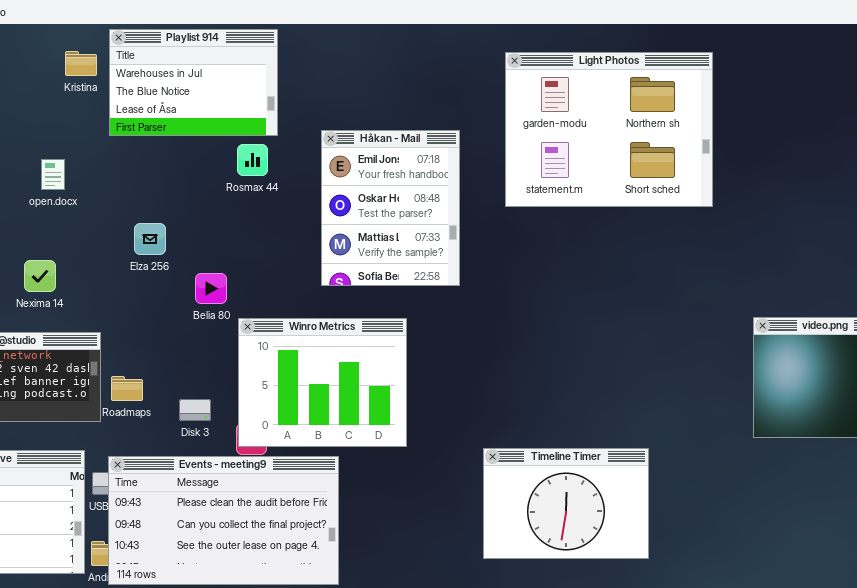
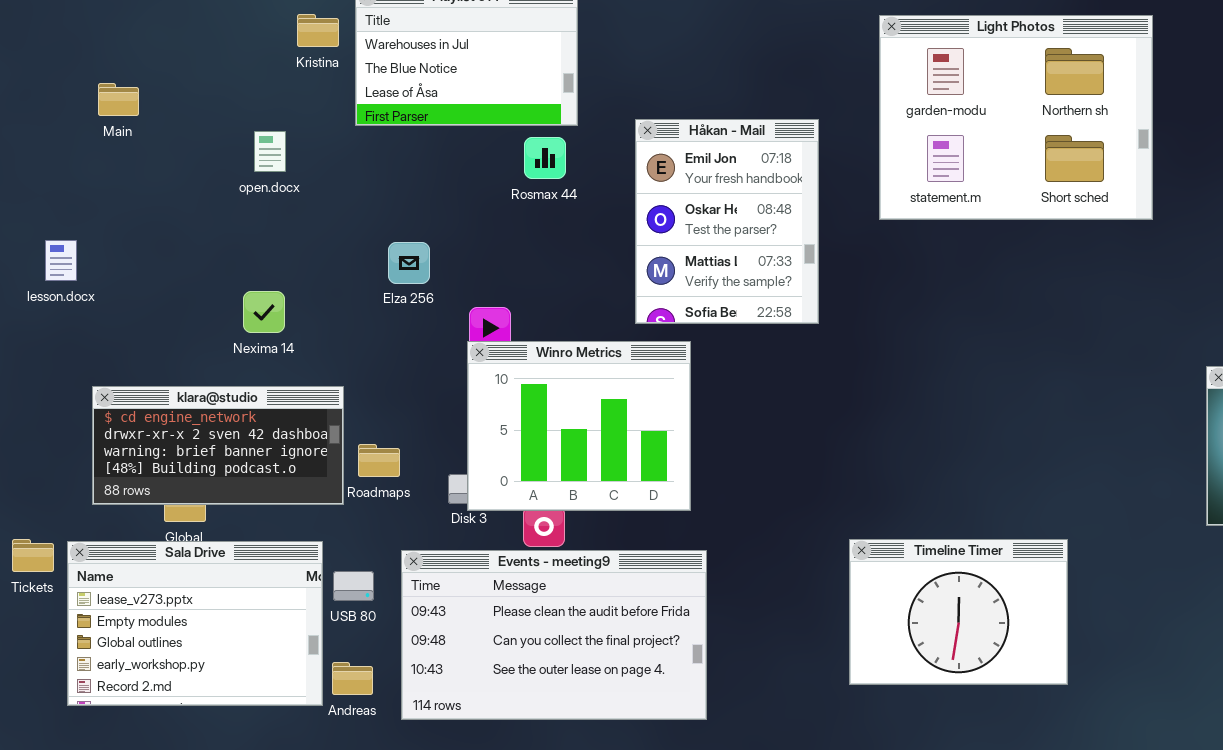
open.docx: [41,159,65,190] -> [254,131,286,172], moved
Winro Metrics: [238,318,407,447] -> [467,341,691,511], moved
Events - meeting9: [108,456,339,585] -> [401,550,707,720], moved

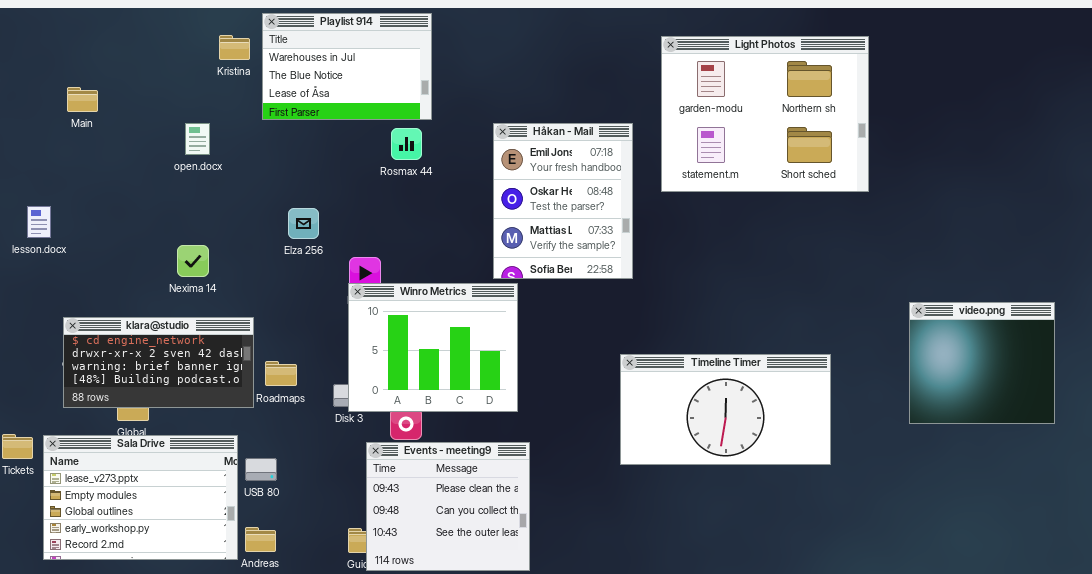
Håkan - Mail: [635,119,819,324] -> [493,123,633,279], moved
Timeline Timer: [849,539,1068,685] -> [620,354,831,465], moved, resized
Events - meeting9: [401,550,707,720] -> [366,442,530,571], resized

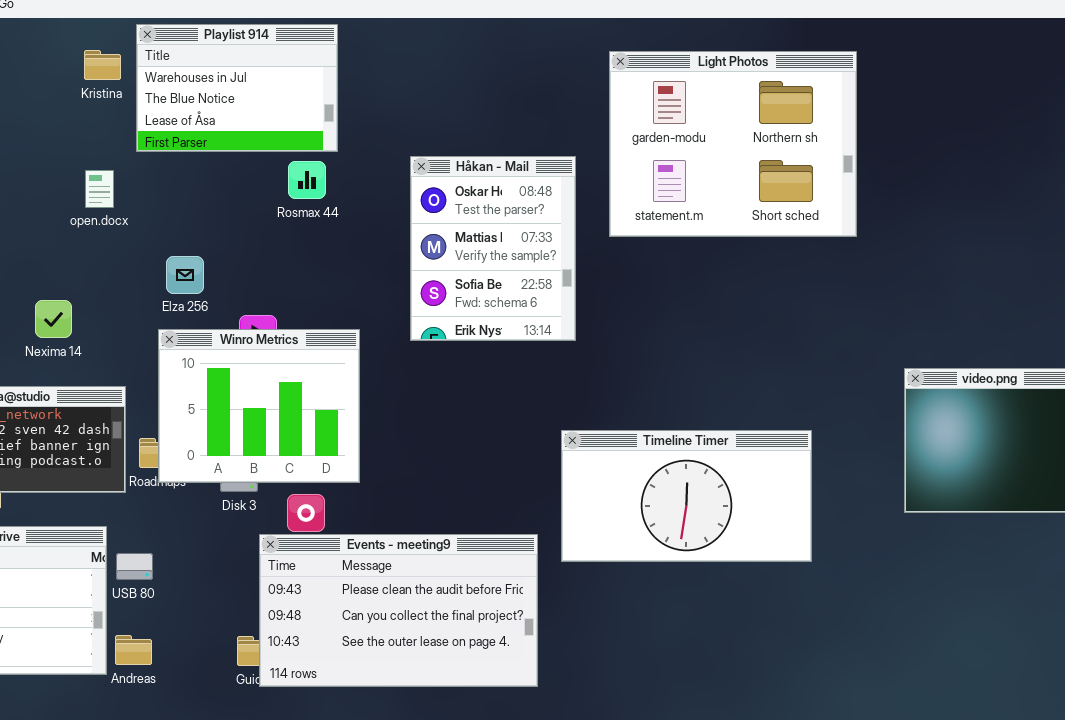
open.docx: [185,123,210,155] -> [85,170,114,208], moved
Håkan - Mail: [493,123,633,279] -> [410,156,576,341], scrolled down 1 row
Winro Metrics: [348,283,518,412] -> [158,329,360,483], moved
Events - meeting9: [366,442,530,571] -> [259,534,538,687], resized

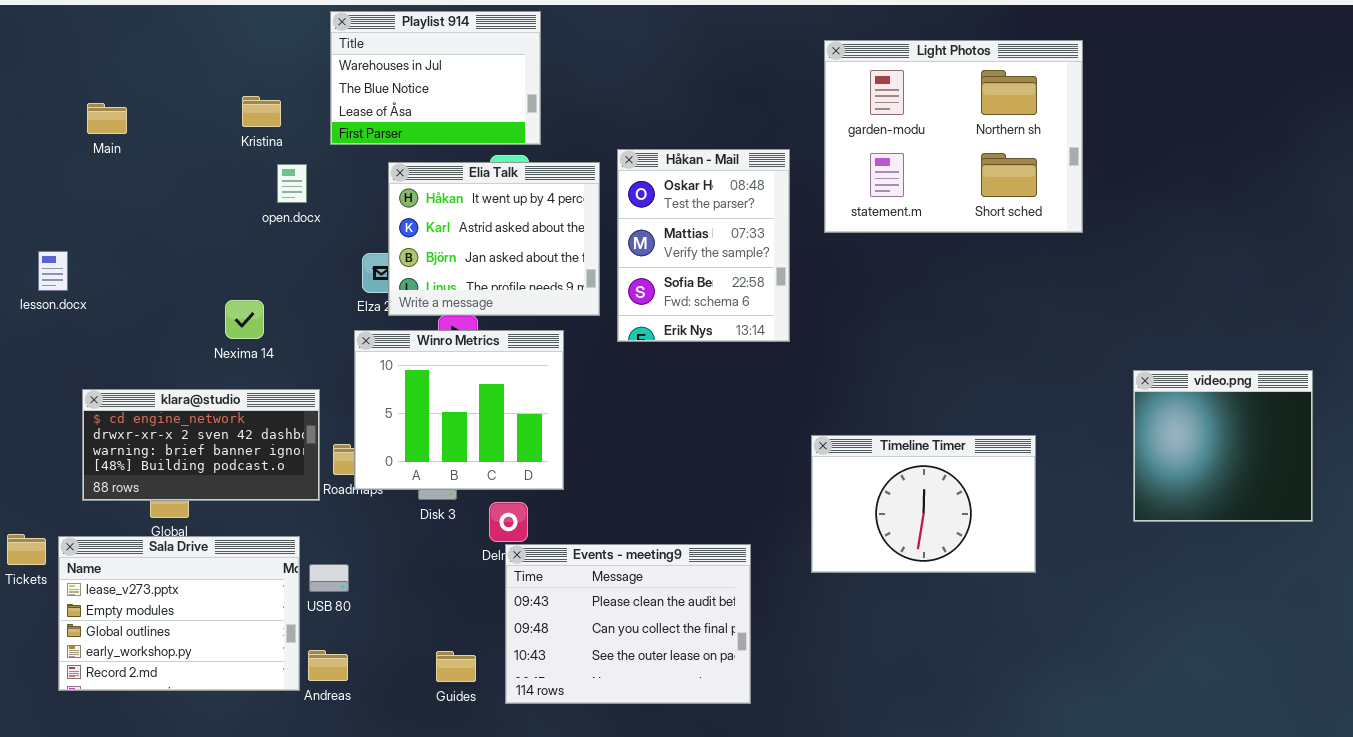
Kristina: [84,50,121,80] -> [242,96,281,127], moved
Elia Talk: none -> [388,162,600,316], opened
Timeline Timer: [561,430,812,562] -> [811,435,1036,573], resized
Events - meeting9: [259,534,538,687] -> [505,544,751,704], resized

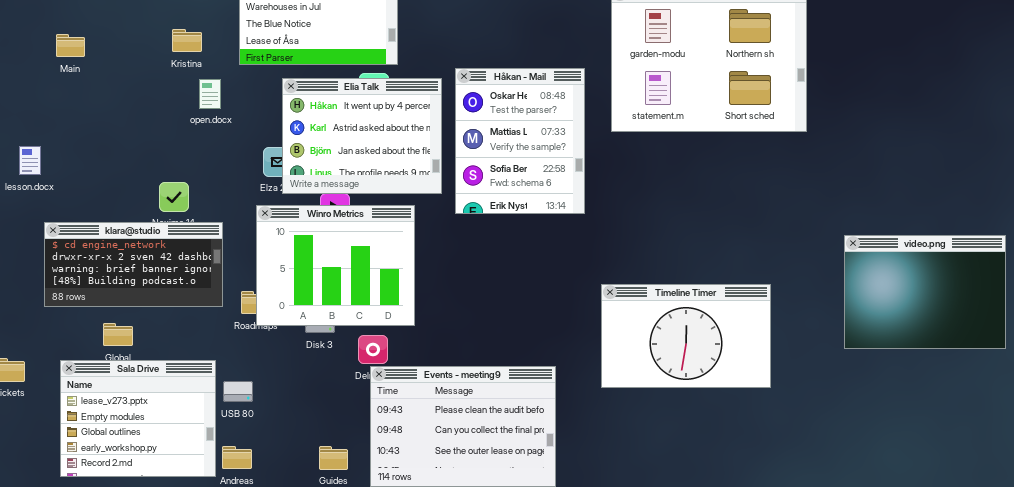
video.png: [1133,370,1313,522] -> [844,235,1006,349], resized
klara@studio: [82,389,320,501] -> [44,222,223,307], moved
Sala Drive: [58,536,300,691] -> [60,360,216,477], resized

